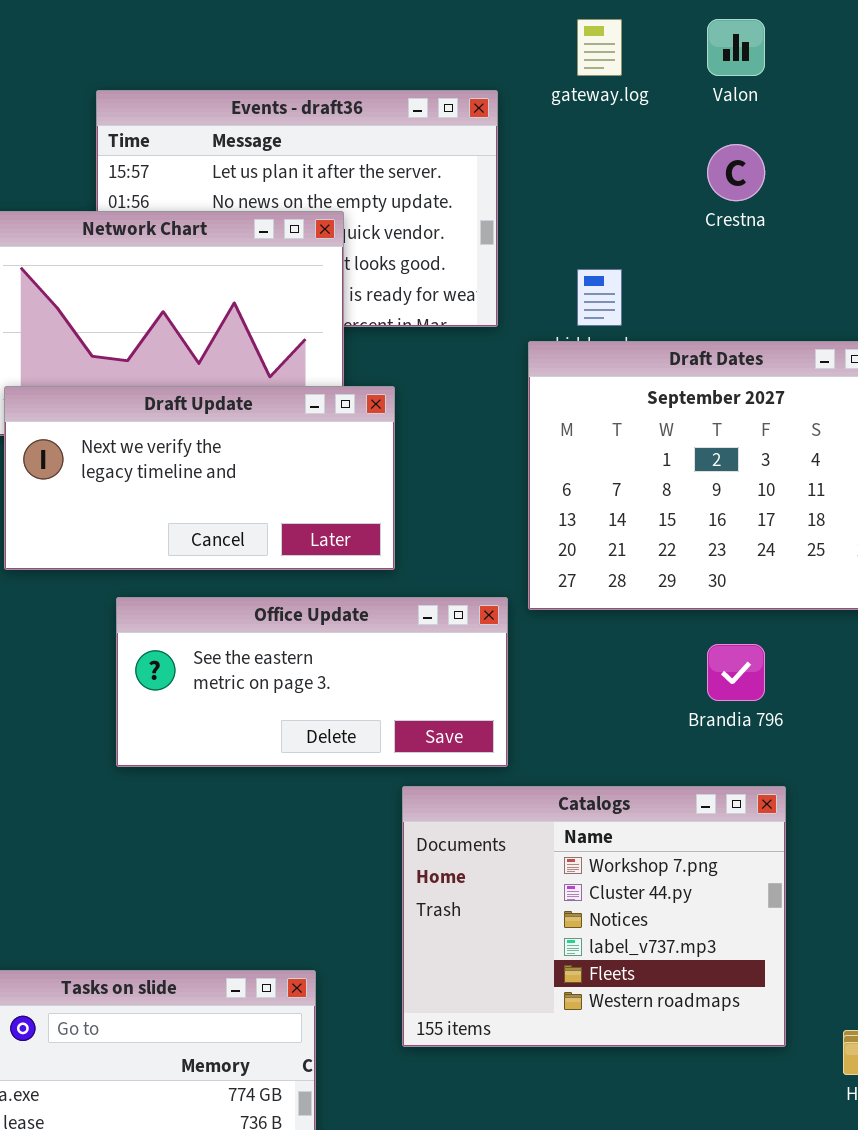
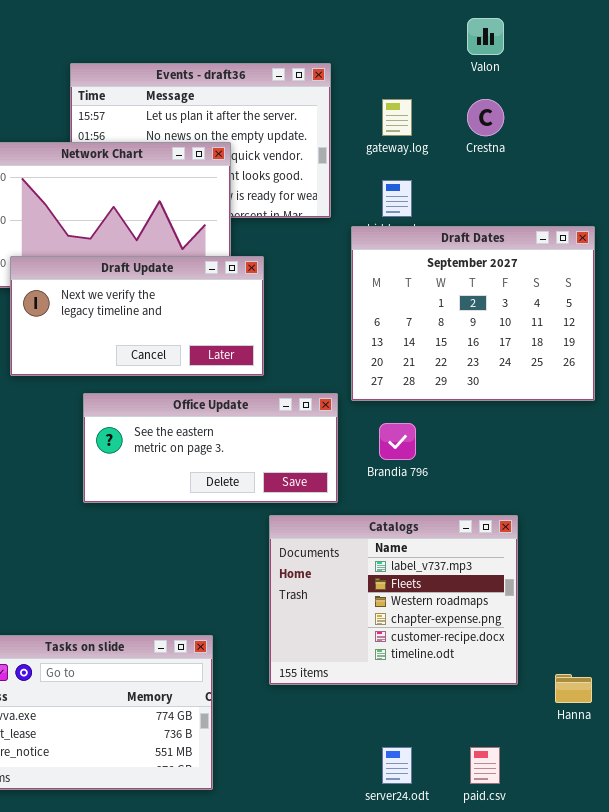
gateway.log: [577,19,622,76] -> [382,99,412,136], moved
Brandia 796: [707,644,765,701] -> [379,423,416,460], moved
Catalogs: [402,786,786,1047] -> [269,515,518,685], scrolled down 3 rows

